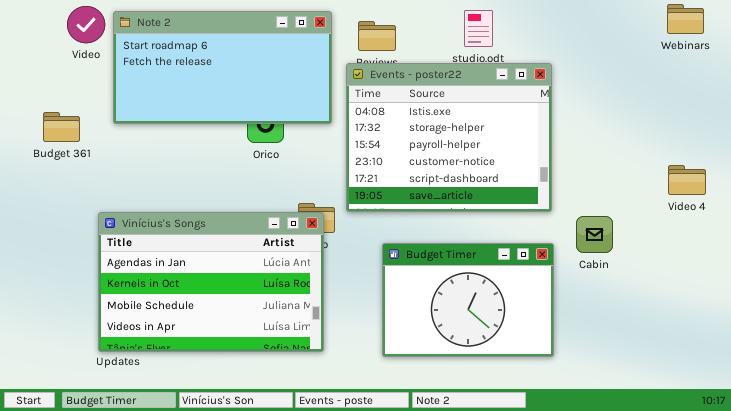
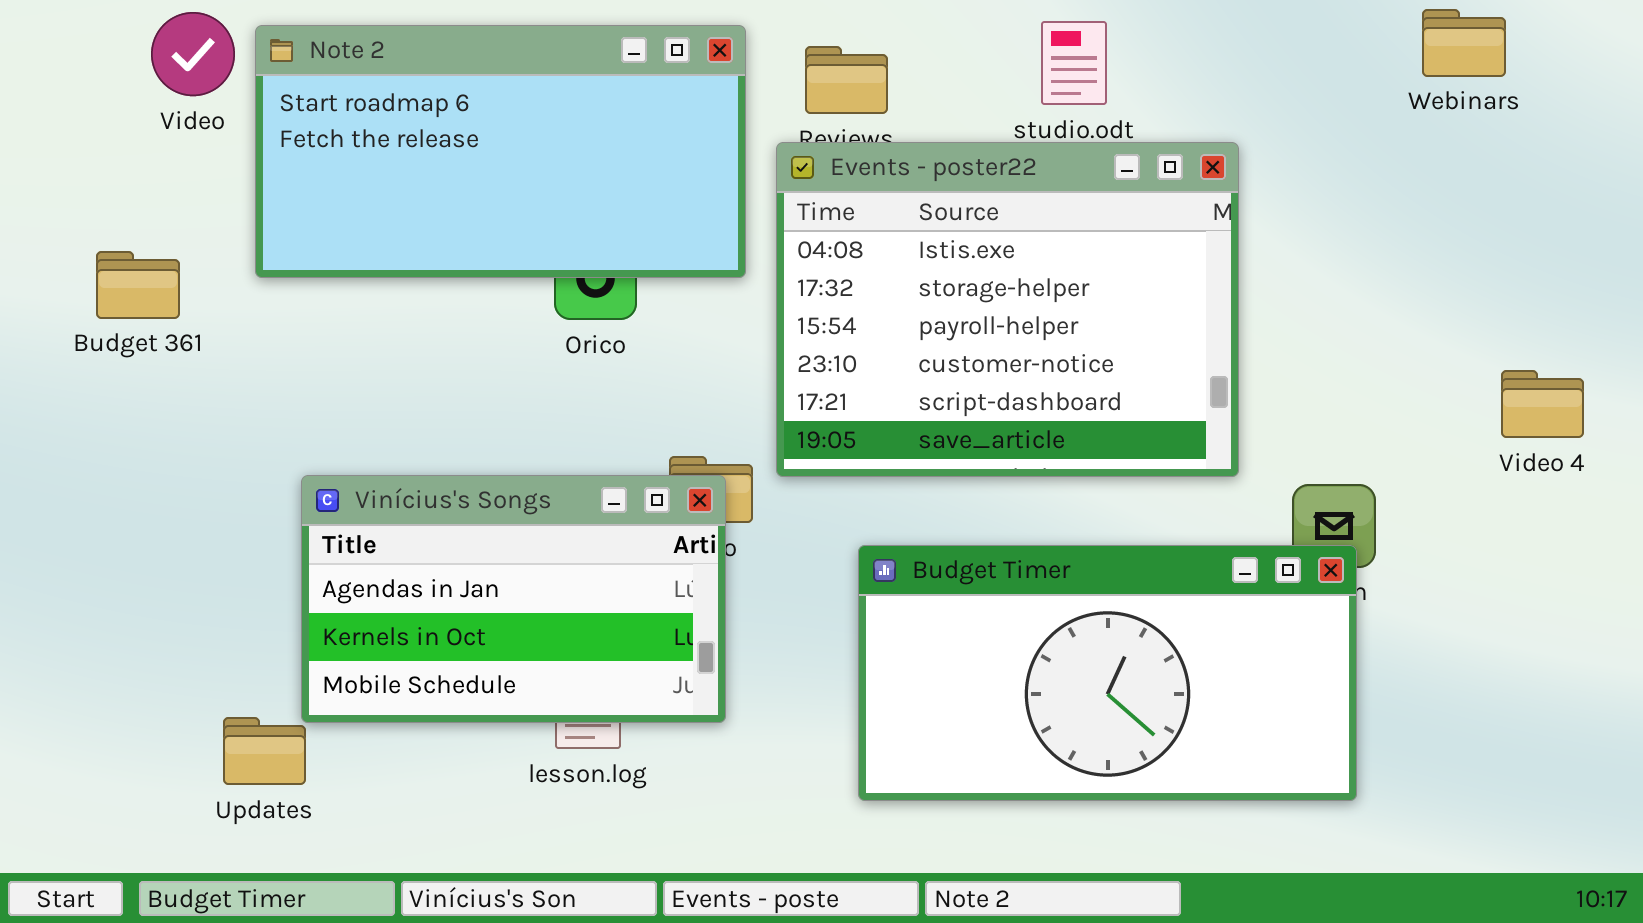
Webinars: [667,4,704,34] -> [1422,9,1506,77], moved
Vinícius's Songs: [98,212,324,352] -> [301,475,726,723], resized
Budget Timer: [382,243,554,357] -> [858,545,1357,801], resized

